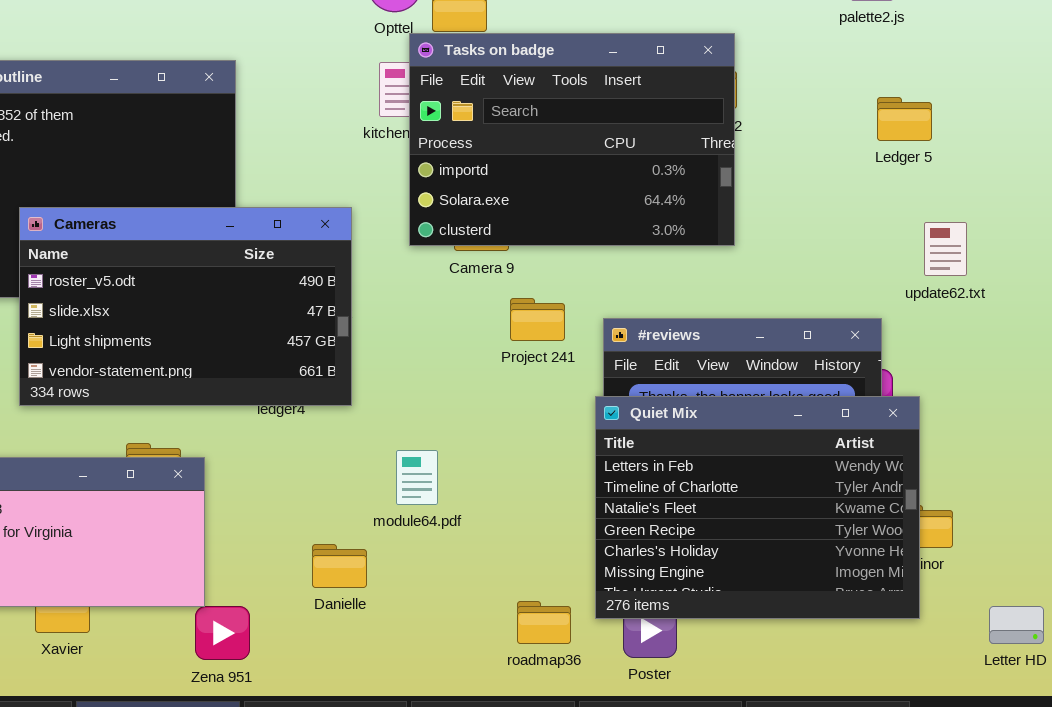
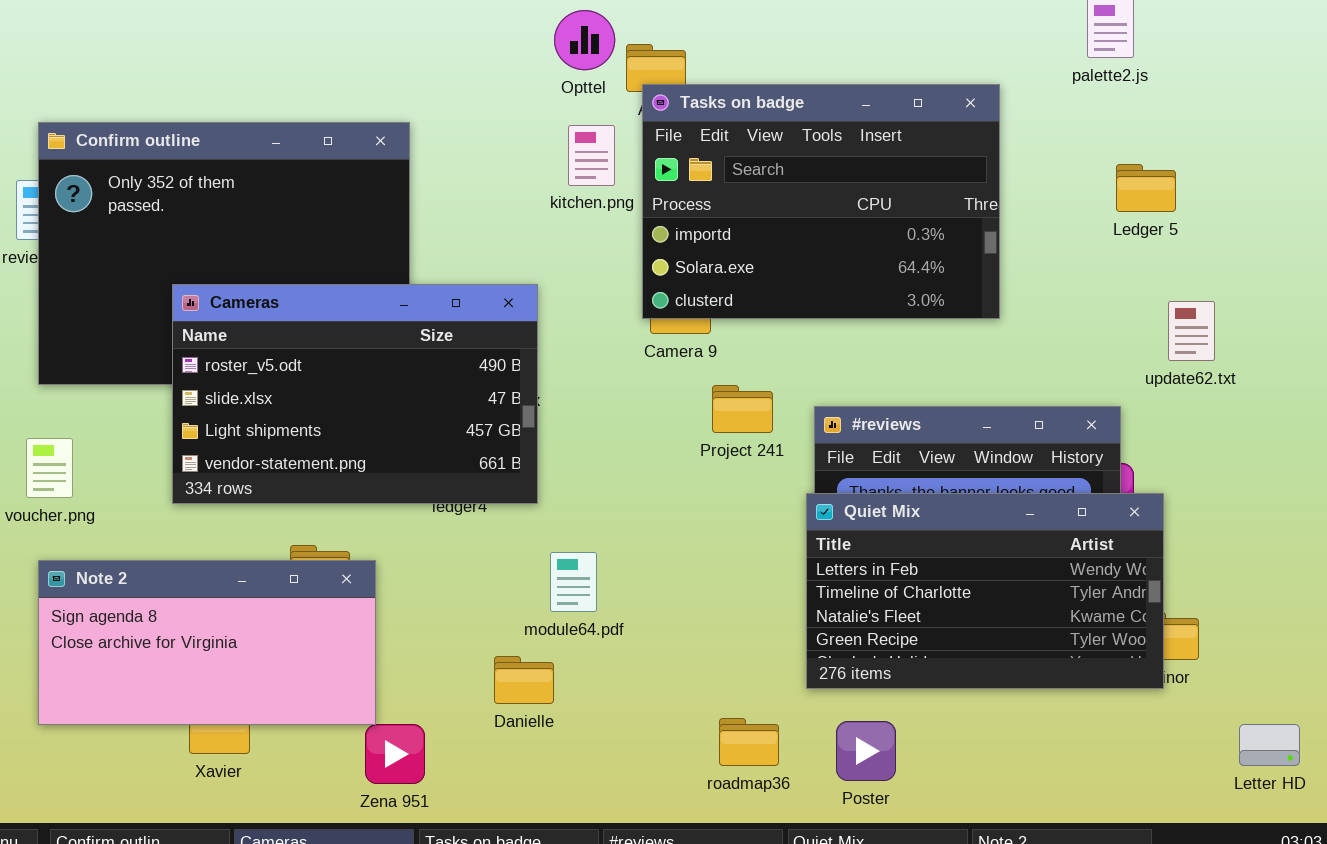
Tasks on badge: [409,33,735,246] -> [642,84,1000,319], moved
Quiet Mix: [595,396,920,619] -> [806,493,1164,689], resized
module64.pdf: [396,450,438,505] -> [550,552,597,612], moved

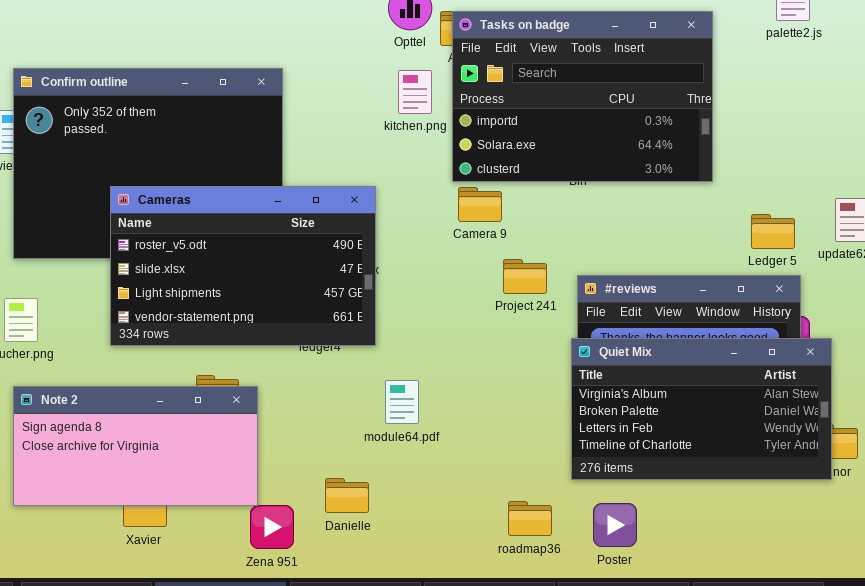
Tasks on badge: [642,84,1000,319] -> [452,11,713,182], moved
Ledger 5: [1116,164,1176,212] -> [751,214,795,249], moved
Quiet Mix: [806,493,1164,689] -> [571,338,832,480], scrolled up 2 rows
Danielle: [494,656,554,704] -> [325,478,369,513], moved

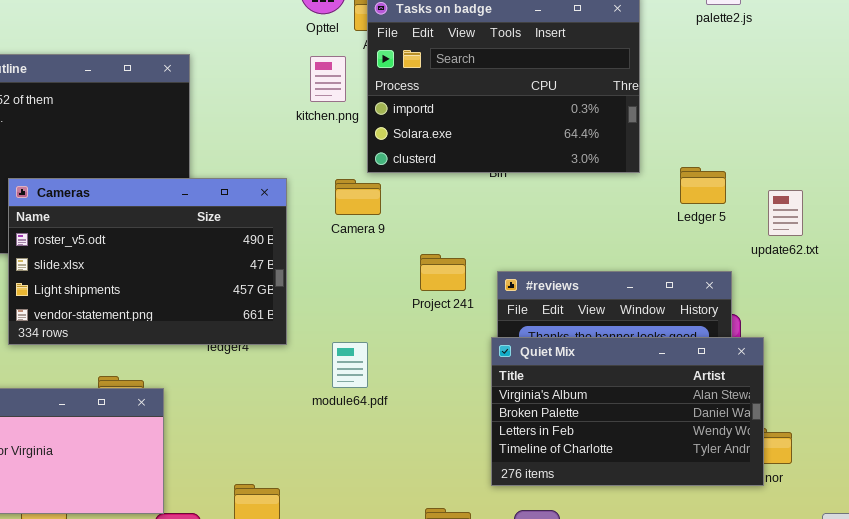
Camera 9: [458,187,502,222] -> [335,179,381,215], moved
Ledger 5: [751,214,795,249] -> [680,167,726,204], moved
module64.pdf: [385,380,419,424] -> [332,342,368,388], moved

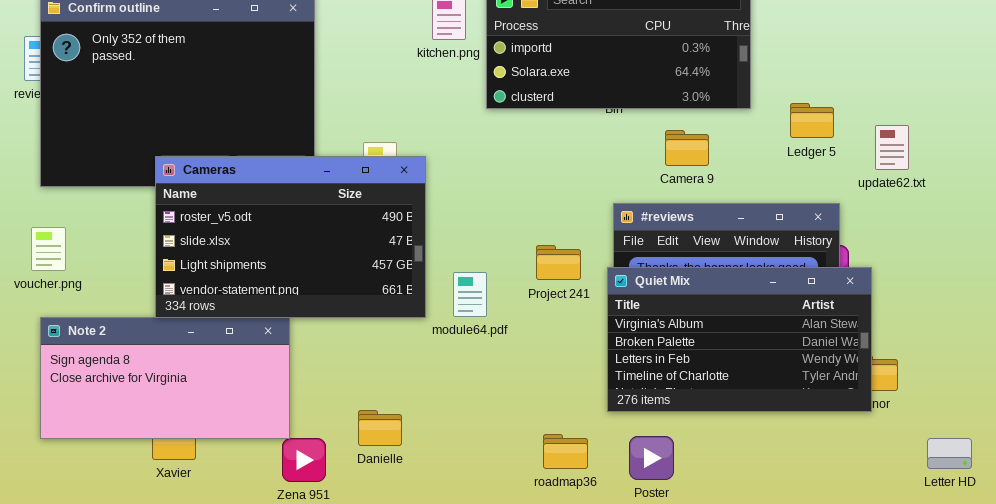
Cameras: [8,178,287,345] -> [155,156,426,318], moved
Camera 9: [335,179,381,215] -> [665,130,709,166], moved
Project 241: [420,254,466,291] -> [536,245,581,280], moved

